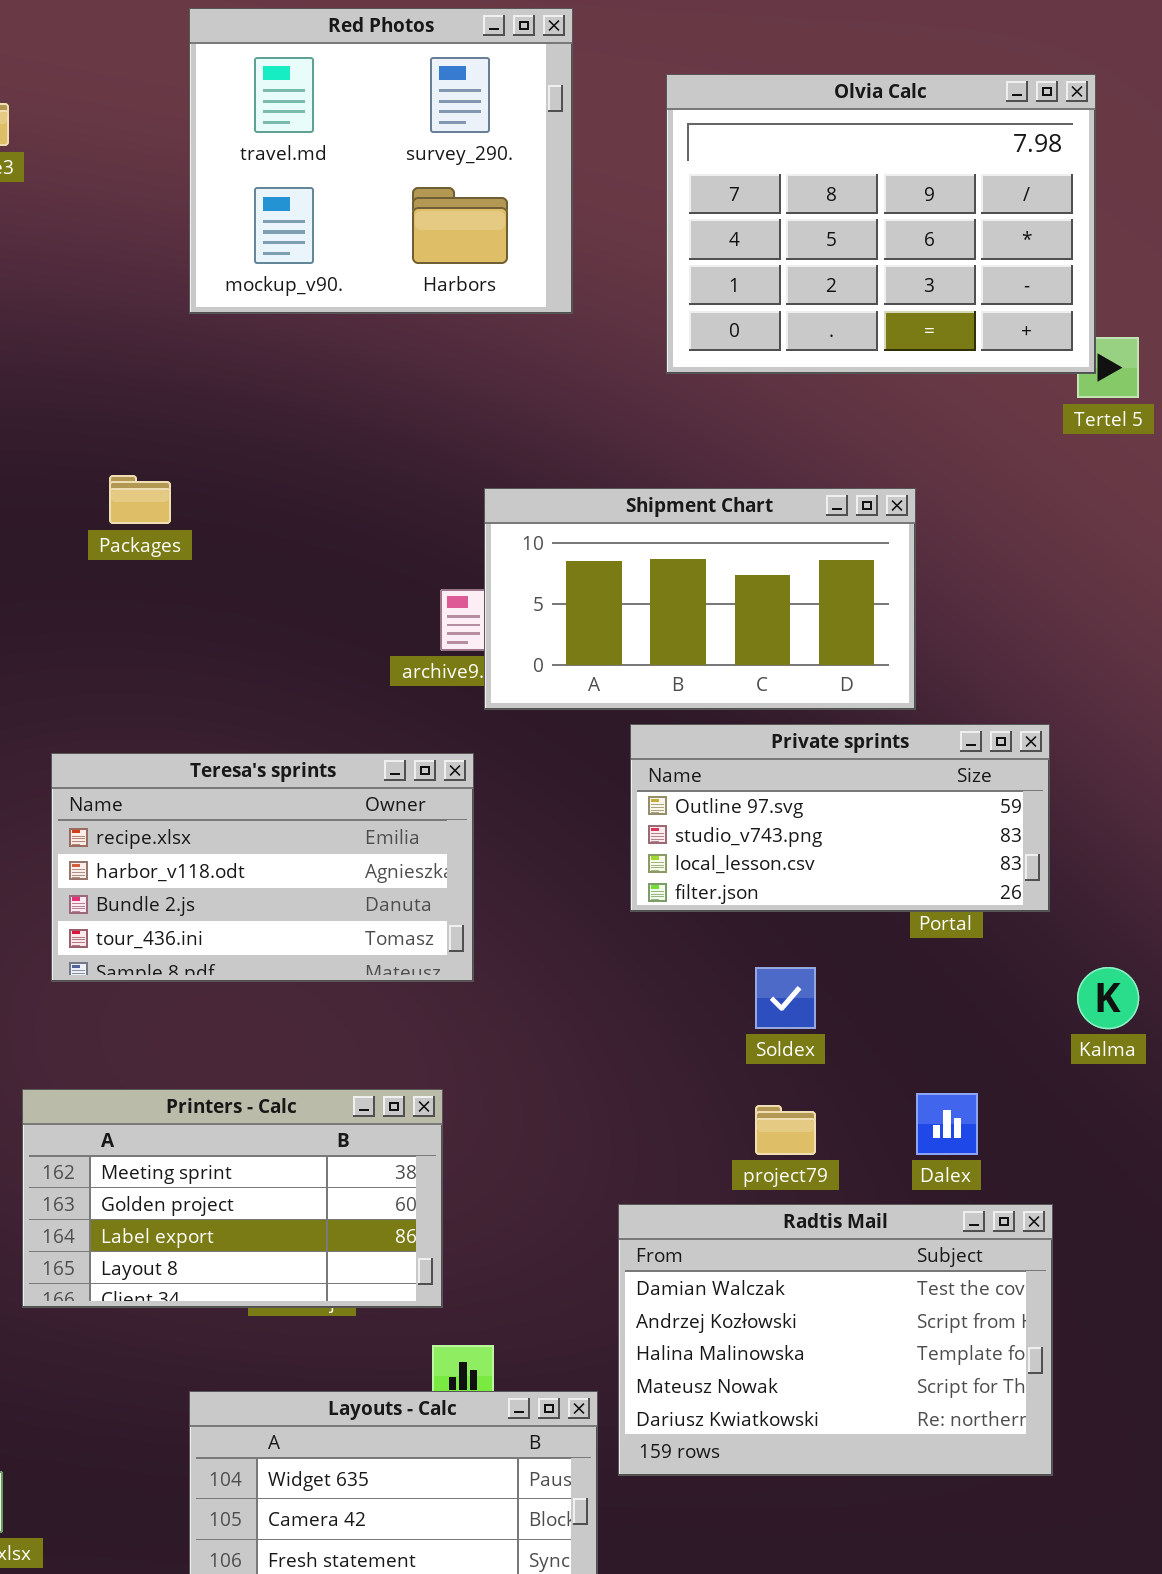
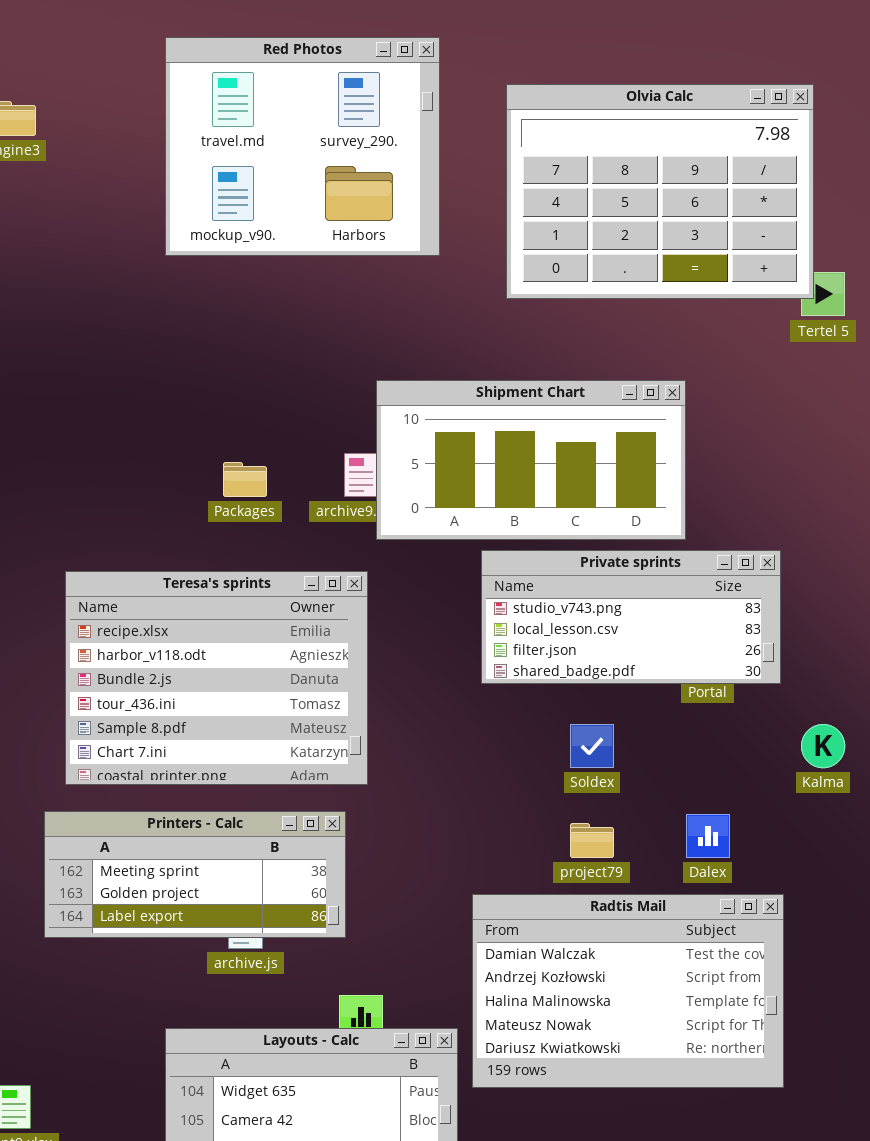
Packages: [109,475,171,524] -> [223,462,267,497], moved
Private sprints: [630,724,1050,912] -> [481,550,781,684], scrolled down 1 row
Teresa's sprints: [51,753,474,982] -> [65,571,368,785], resized
Printers - Calc: [22,1089,443,1308] -> [44,811,346,938], resized

